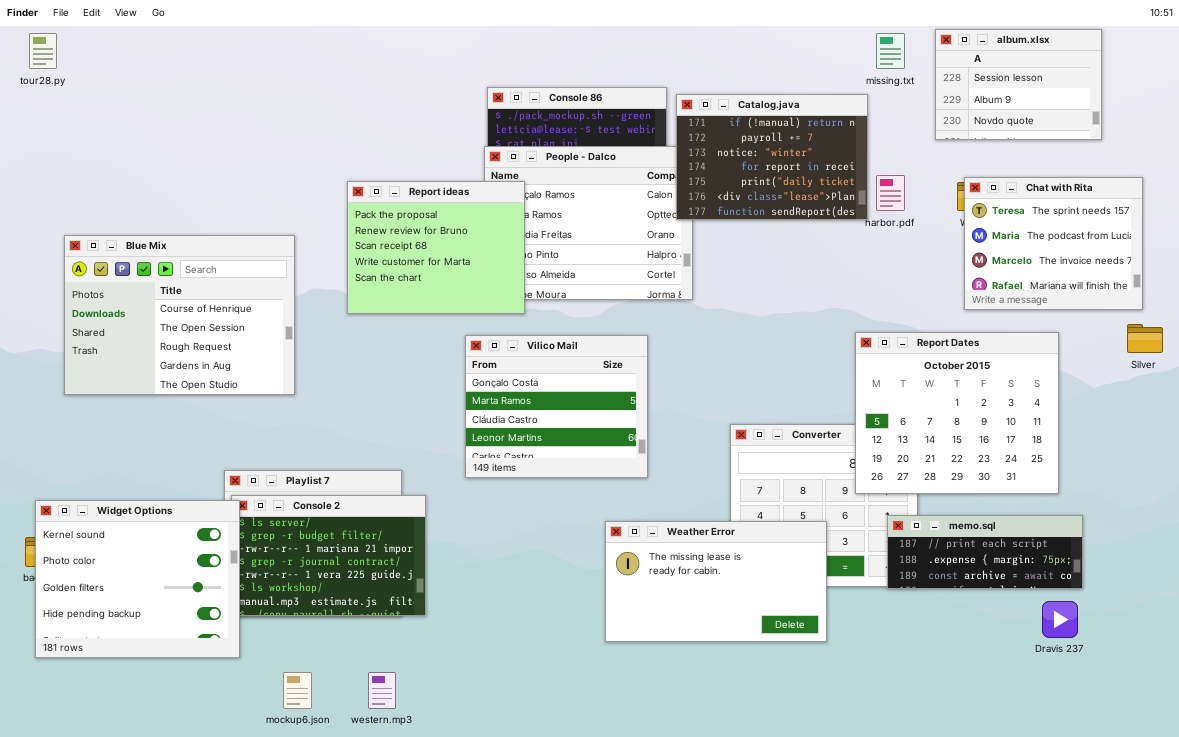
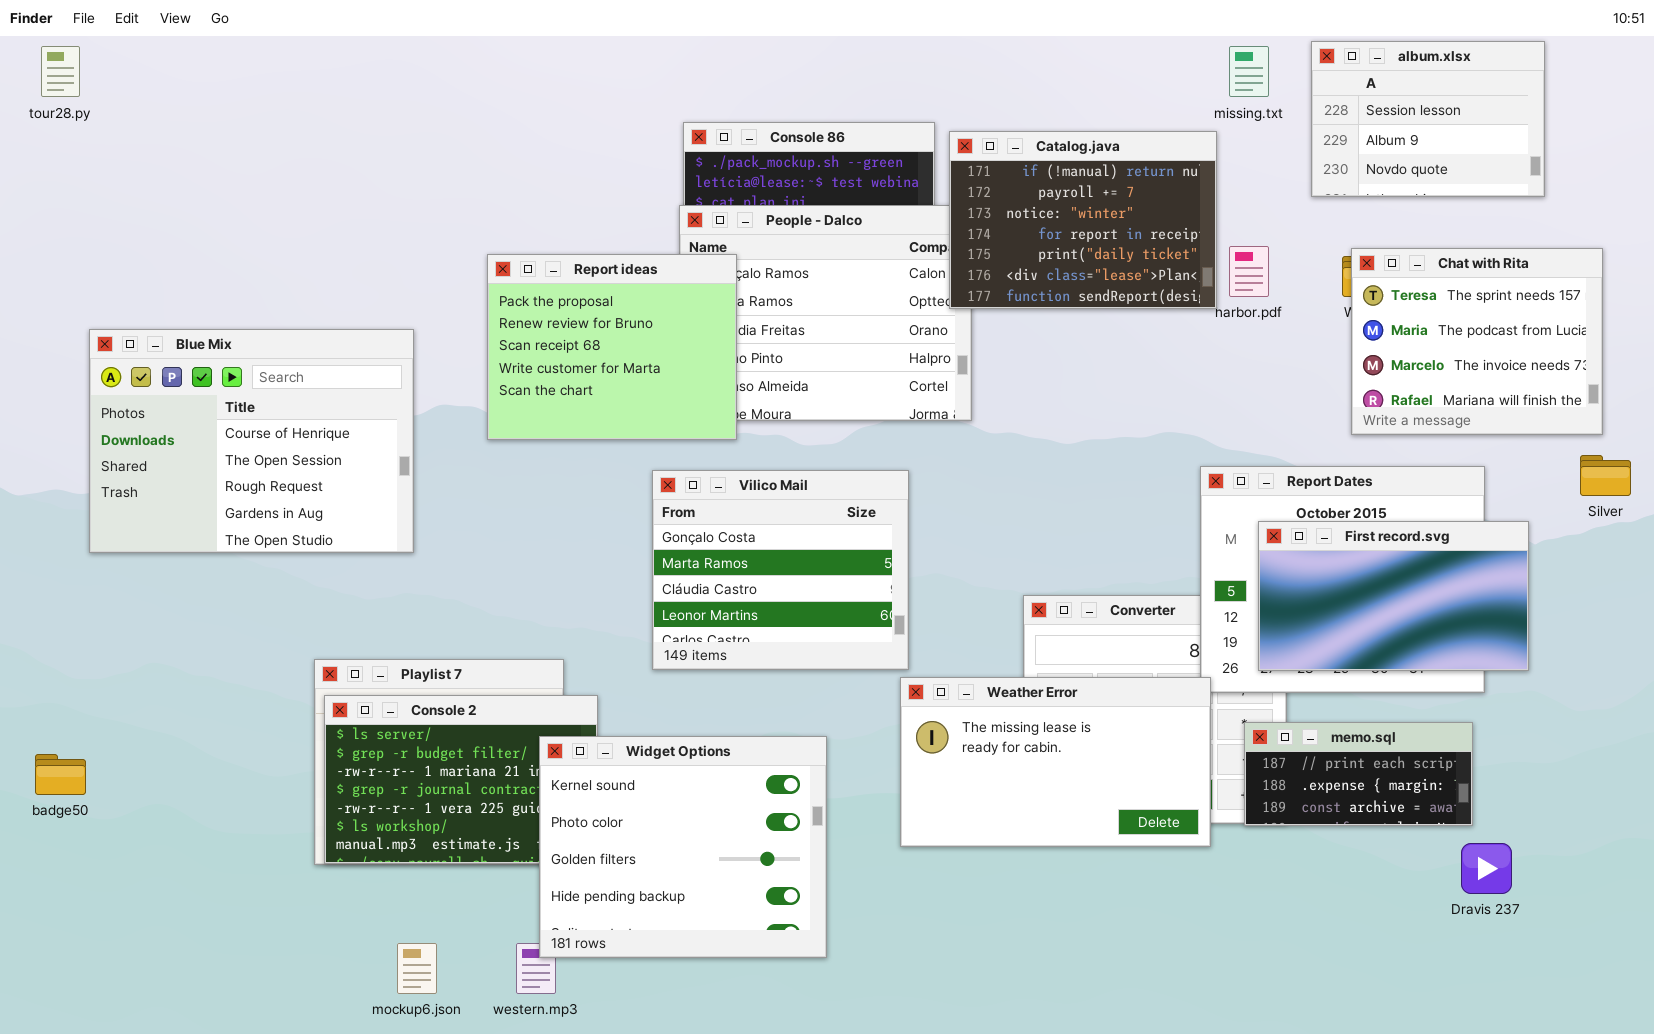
First record.svg: none -> [1258,521,1529,671], opened
Widget Options: [35,500,240,658] -> [539,736,827,958], moved
memo.sql: [887,515,1083,589] -> [1244,722,1473,826], resized
Weather Error: [605,521,827,642] -> [900,677,1211,847], moved

